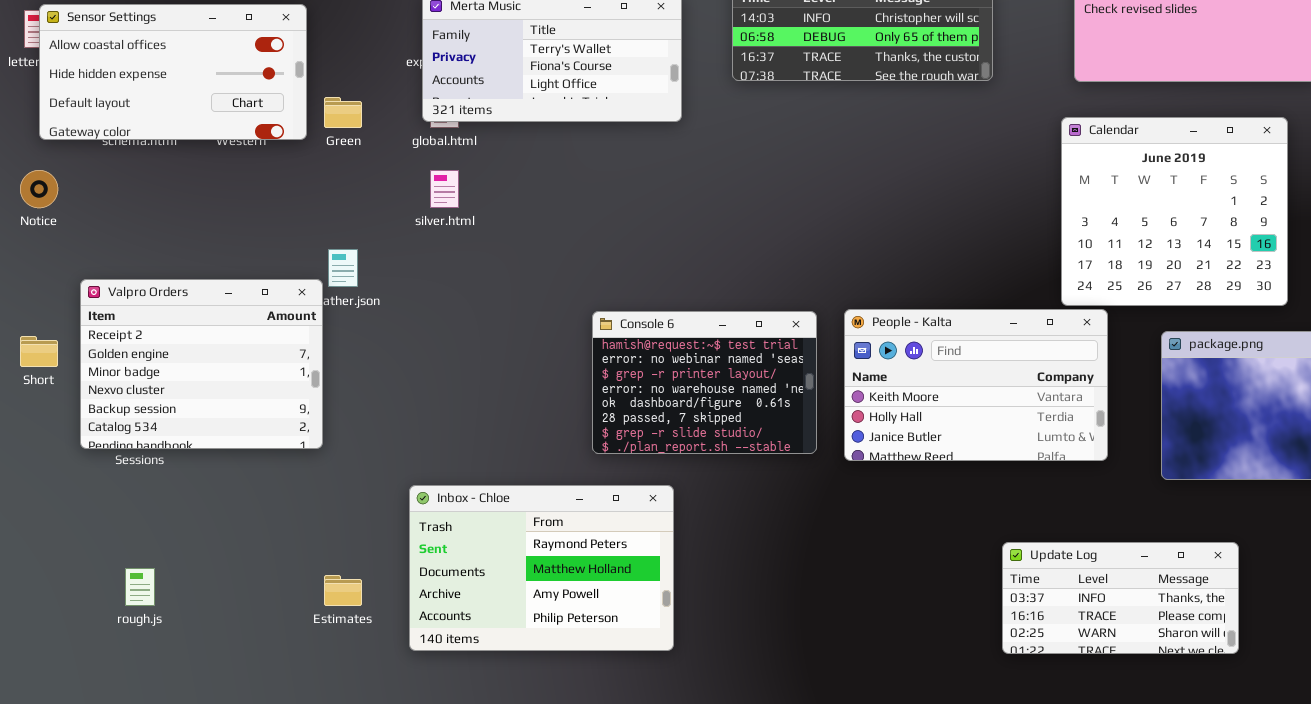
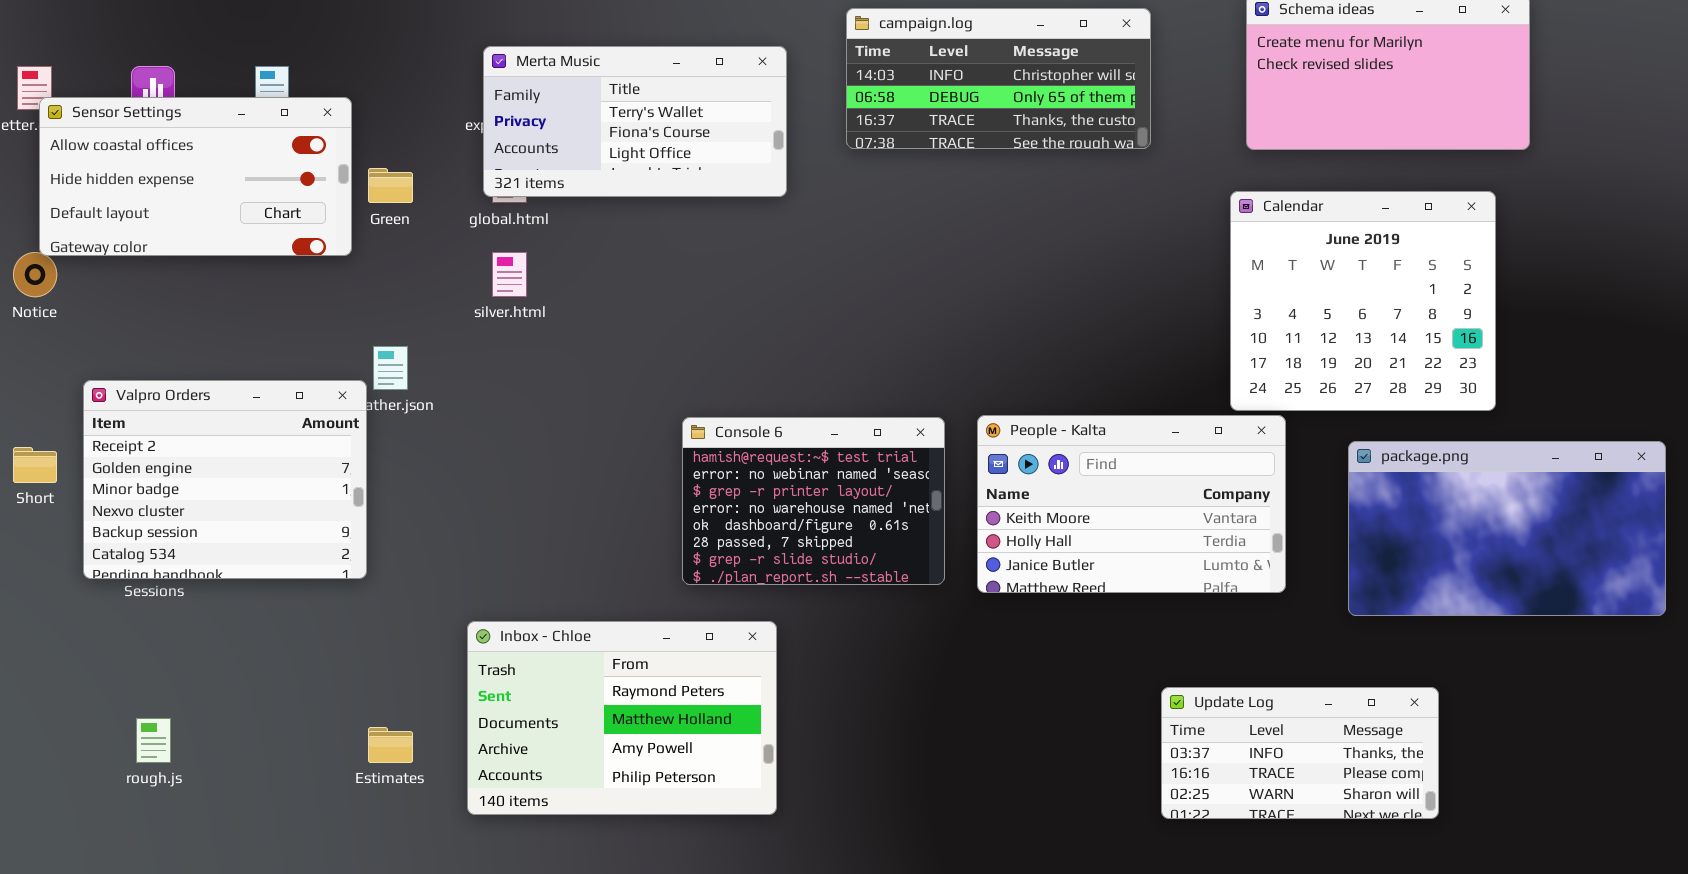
Sensor Settings: [39,4,307,140] -> [39,97,352,256], moved

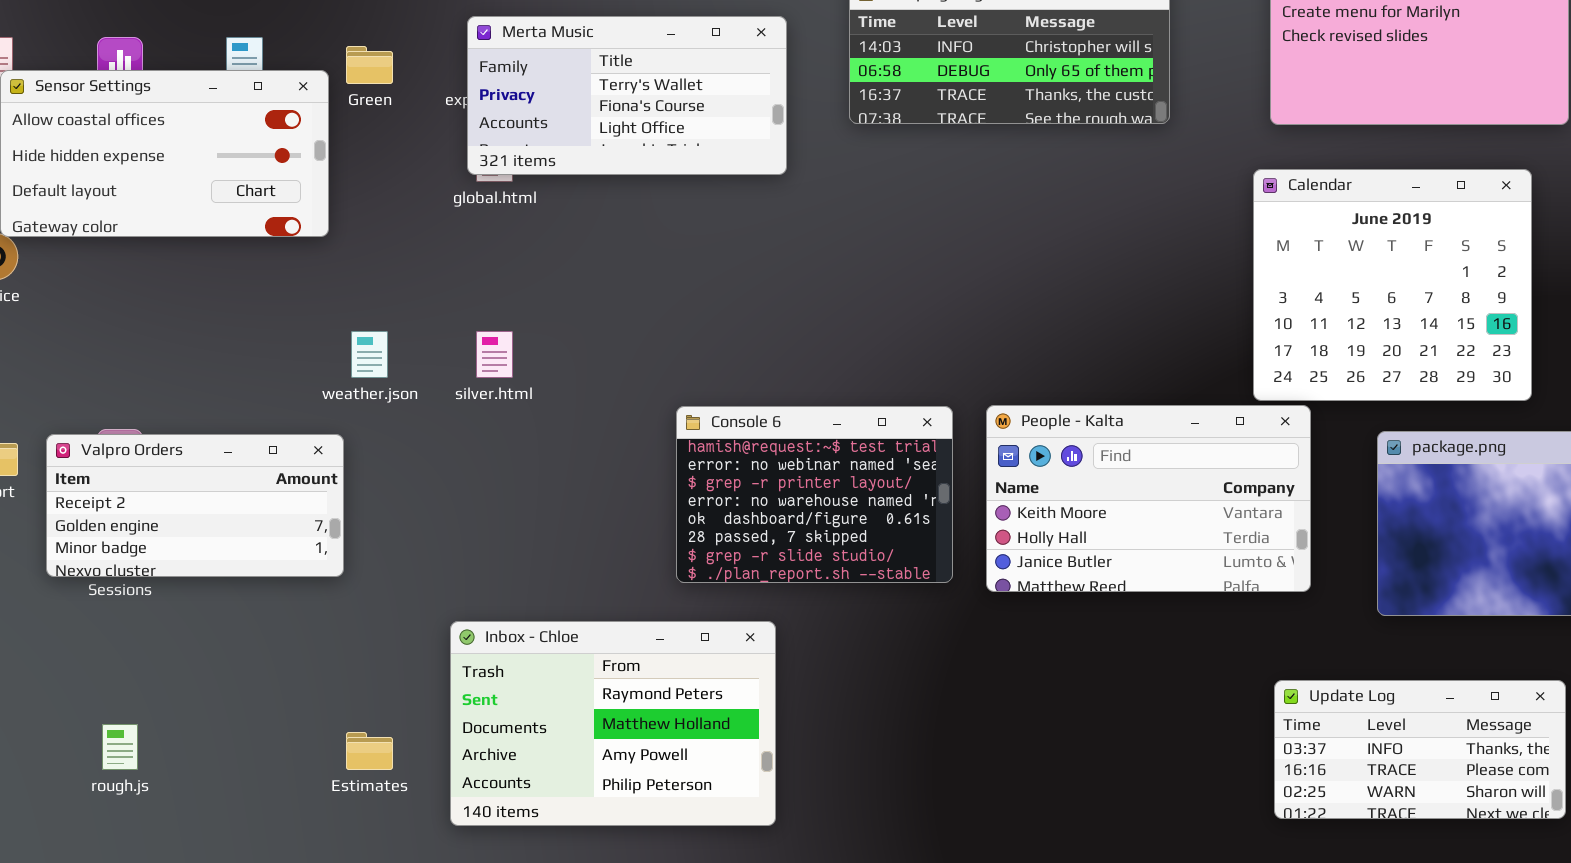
Green: [368,168,413,203] -> [346,46,393,84], moved
silver.html: [492,252,527,297] -> [476,331,513,378], moved
Valpro Orders: [83,380,367,579] -> [46,434,344,577], resized
Update Log: [1161,687,1439,819] -> [1274,680,1566,819], moved

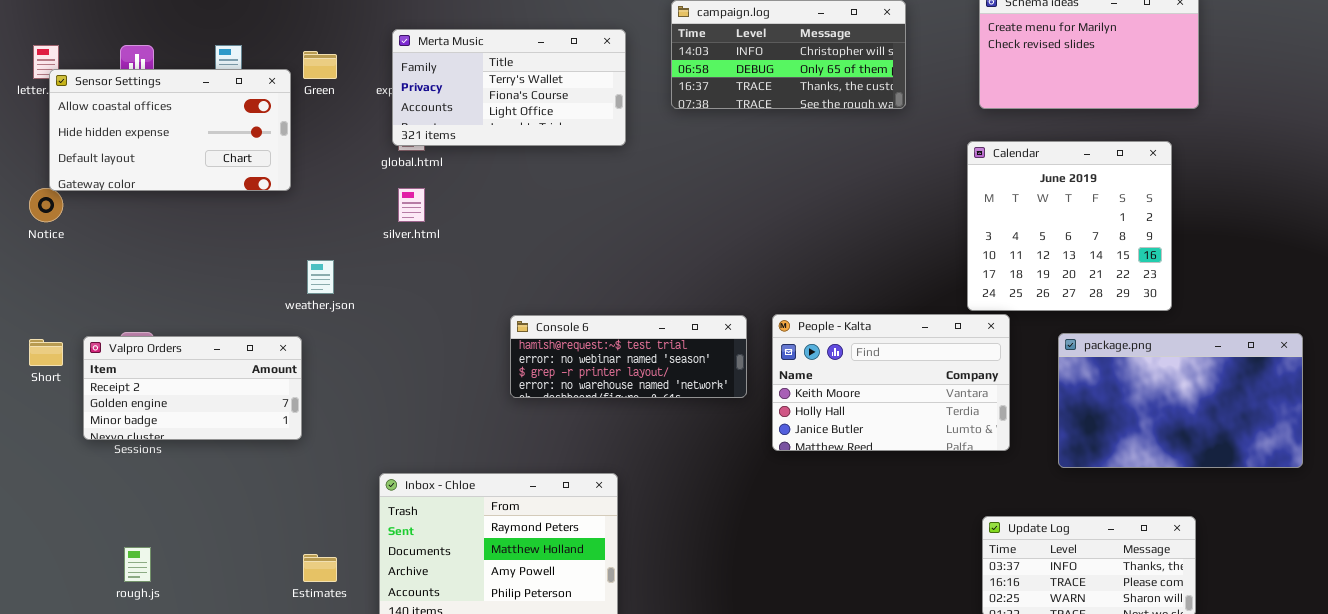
silver.html: [476,331,513,378] -> [398,188,425,222], moved
Console 6: [676,406,953,583] -> [510,315,747,398], resized

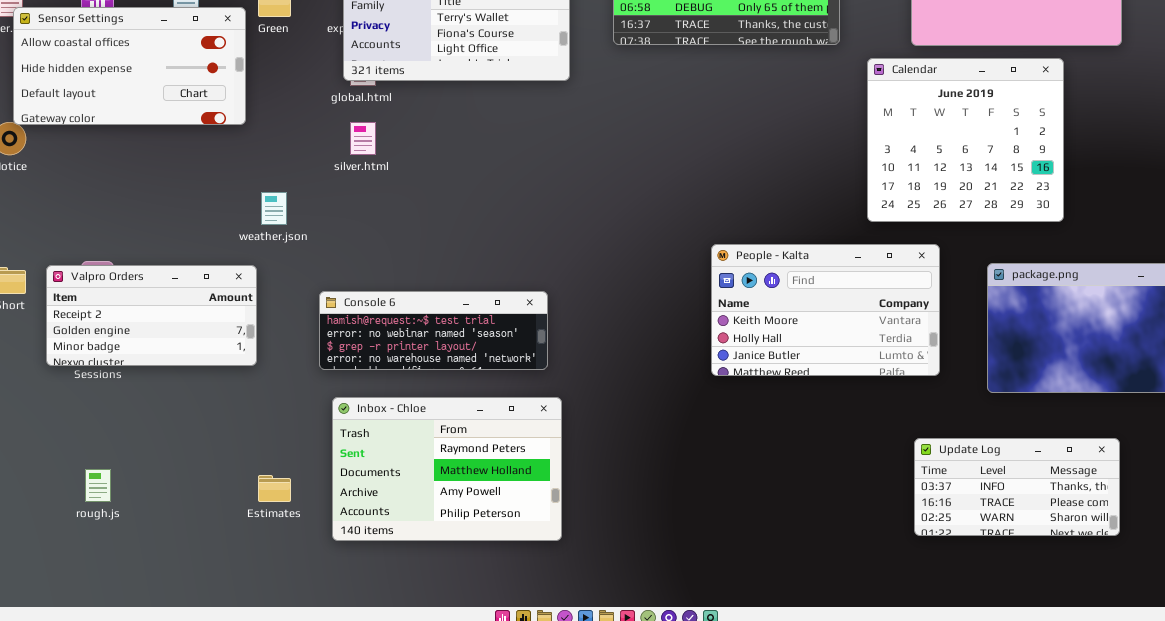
Calendar: [967,141,1172,311] -> [867,58,1064,222], moved
Console 6: [510,315,747,398] -> [319,291,548,370], moved

